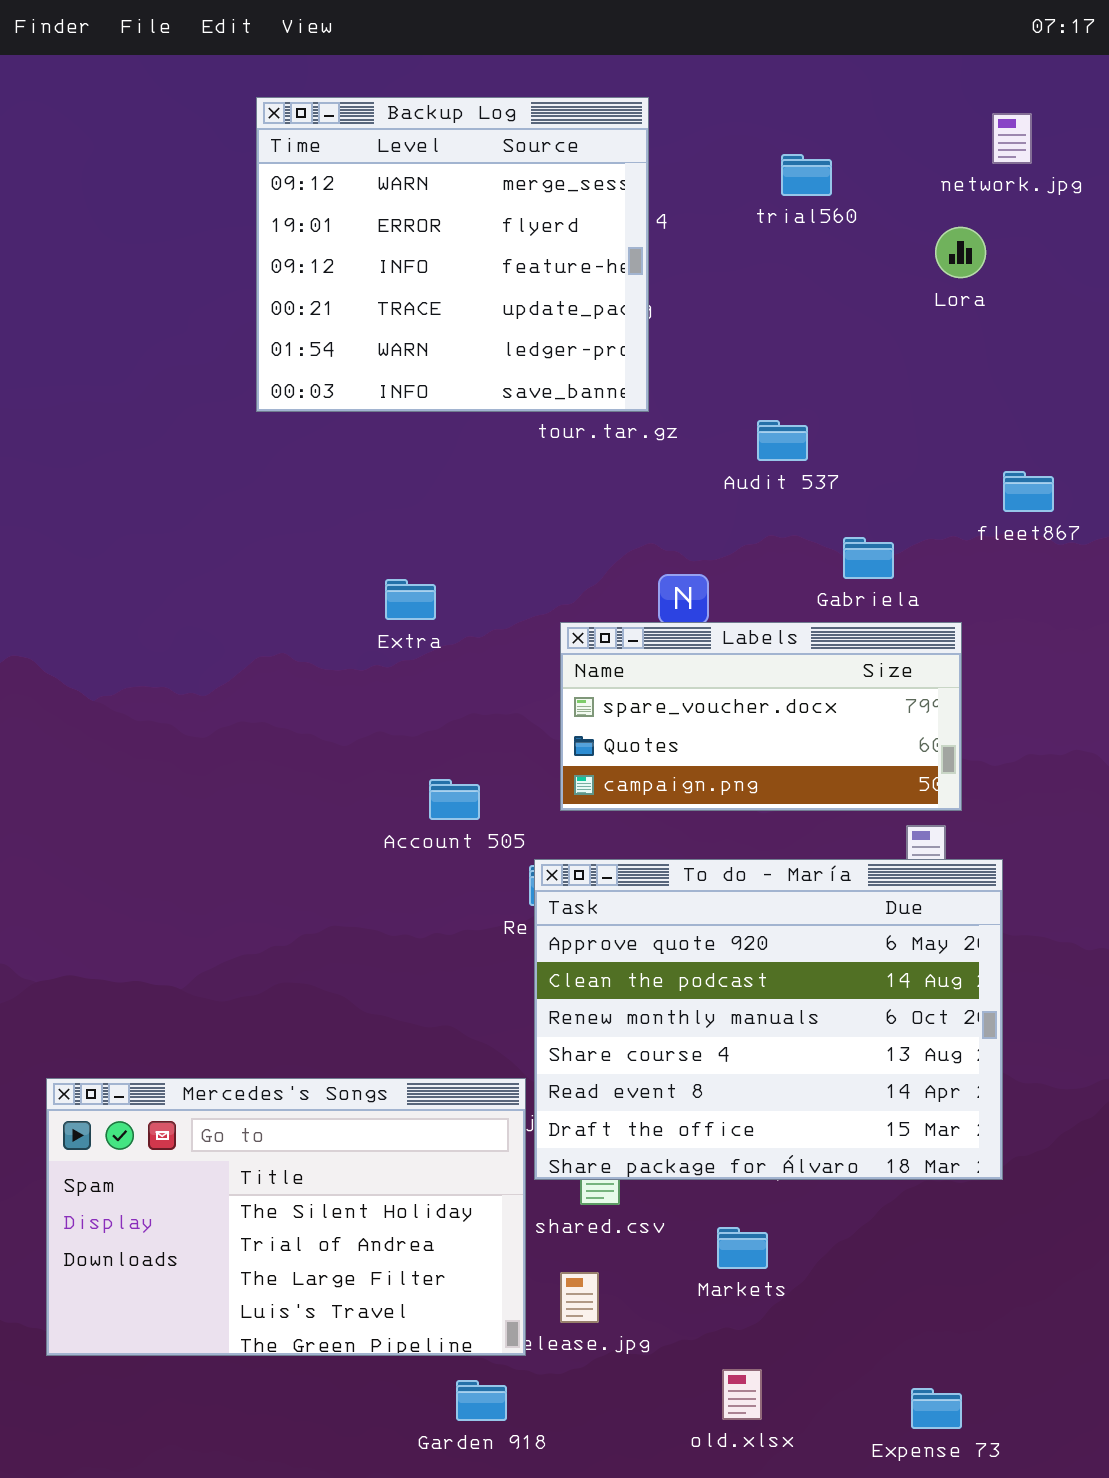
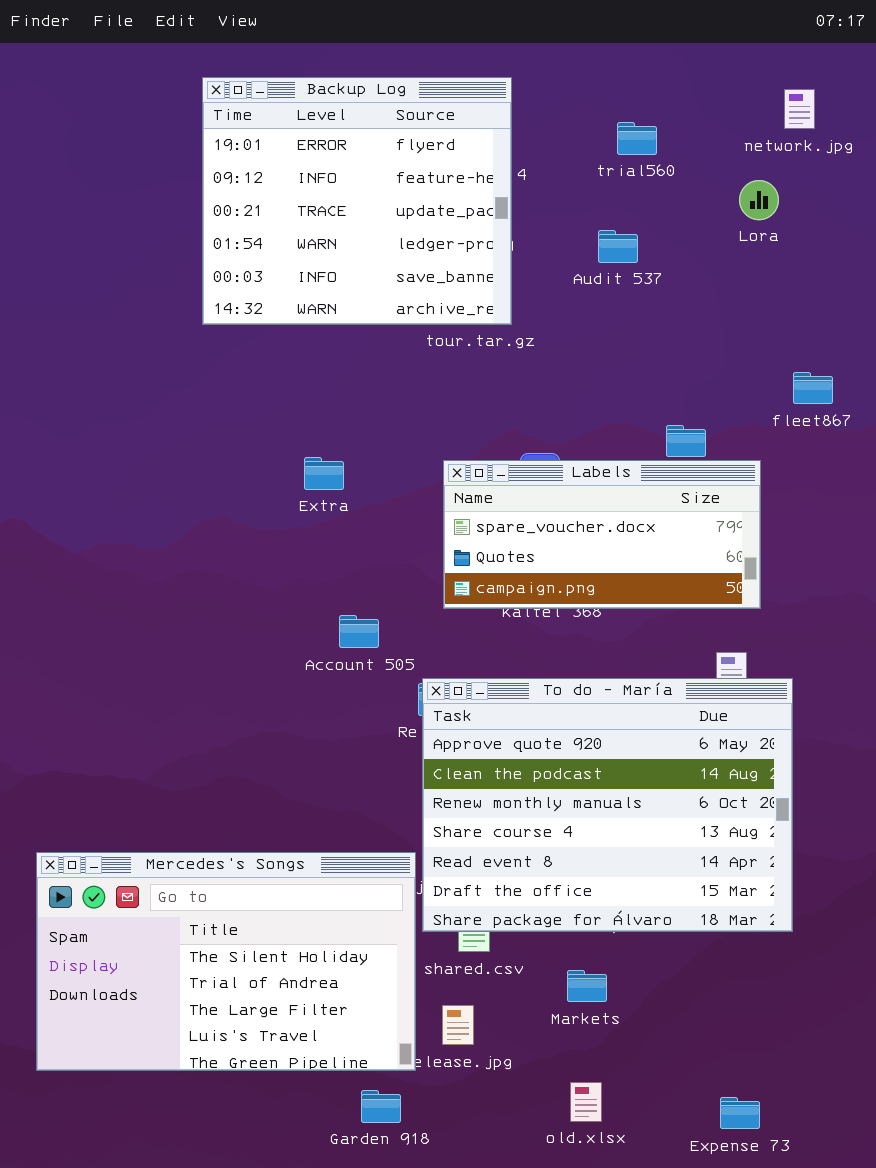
Backup Log: [256,97,649,412] -> [202,77,512,325], scrolled down 1 row
Audit 537: [757,420,808,461] -> [598,230,638,263], moved
Labels: [560,622,962,811] -> [443,460,761,609], moved

